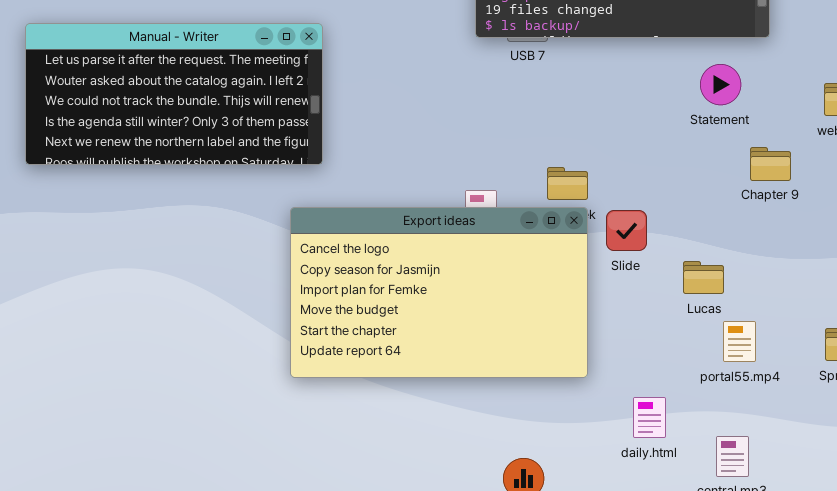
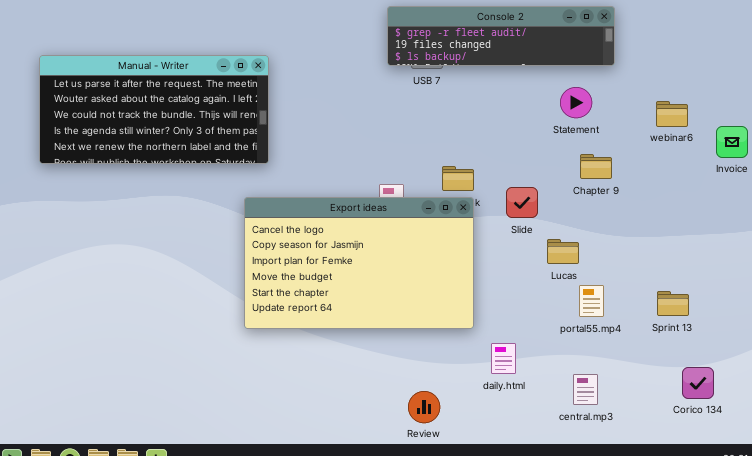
Chapter 9: [750,147,791,181] -> [580,154,612,179], moved
Slide: [606,210,647,251] -> [506,187,538,218], moved
daily.html: [633,397,666,438] -> [491,343,516,374], moved

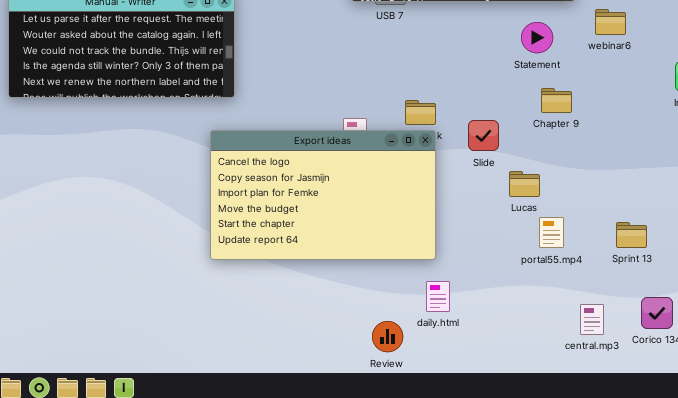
webinar6: [656,101,688,127] -> [595,9,626,35], moved
daily.html: [491,343,516,374] -> [426,281,450,312], moved
central.mp3: [573,374,598,405] -> [580,304,604,335], moved

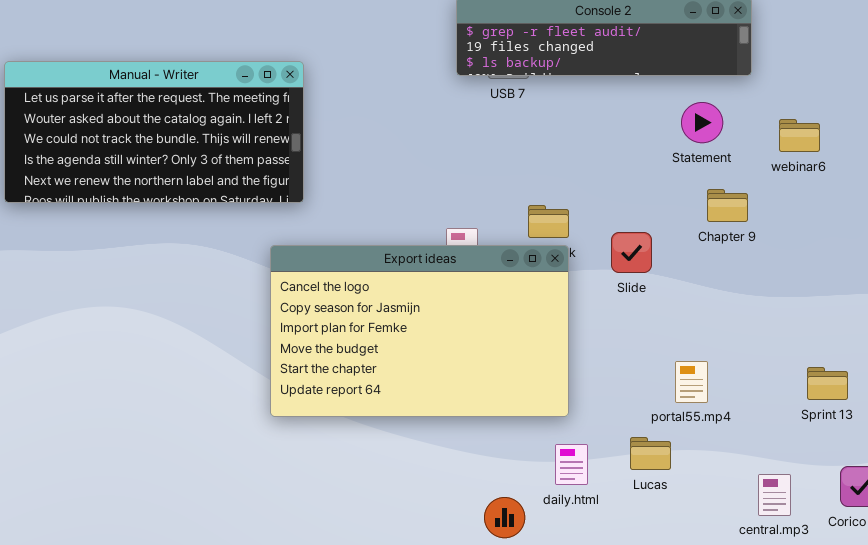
webinar6: [595,9,626,35] -> [779,119,820,152], moved
Lucas: [509,171,540,197] -> [630,437,671,470], moved
portal55.mp4: [539,217,564,248] -> [675,361,708,403], moved

